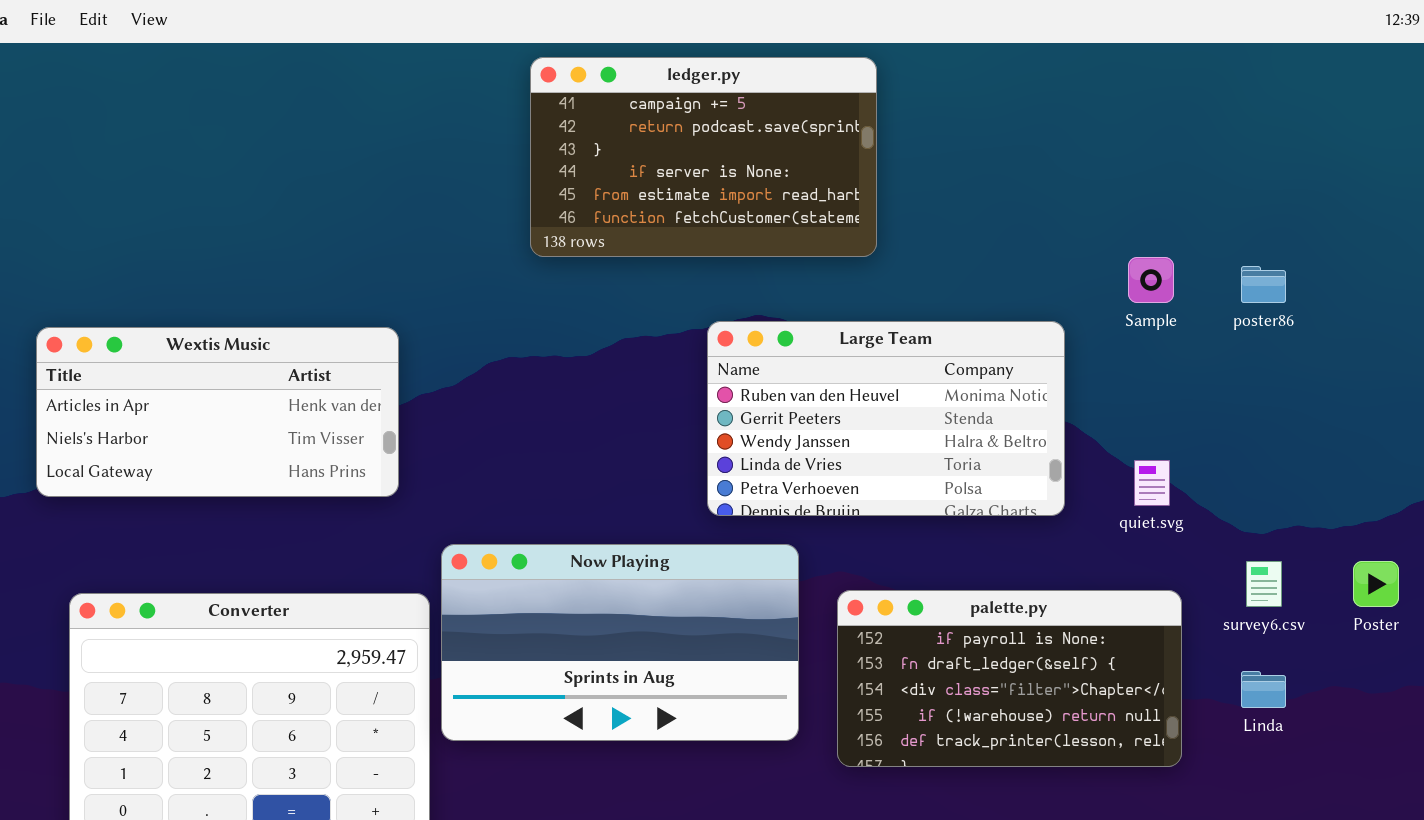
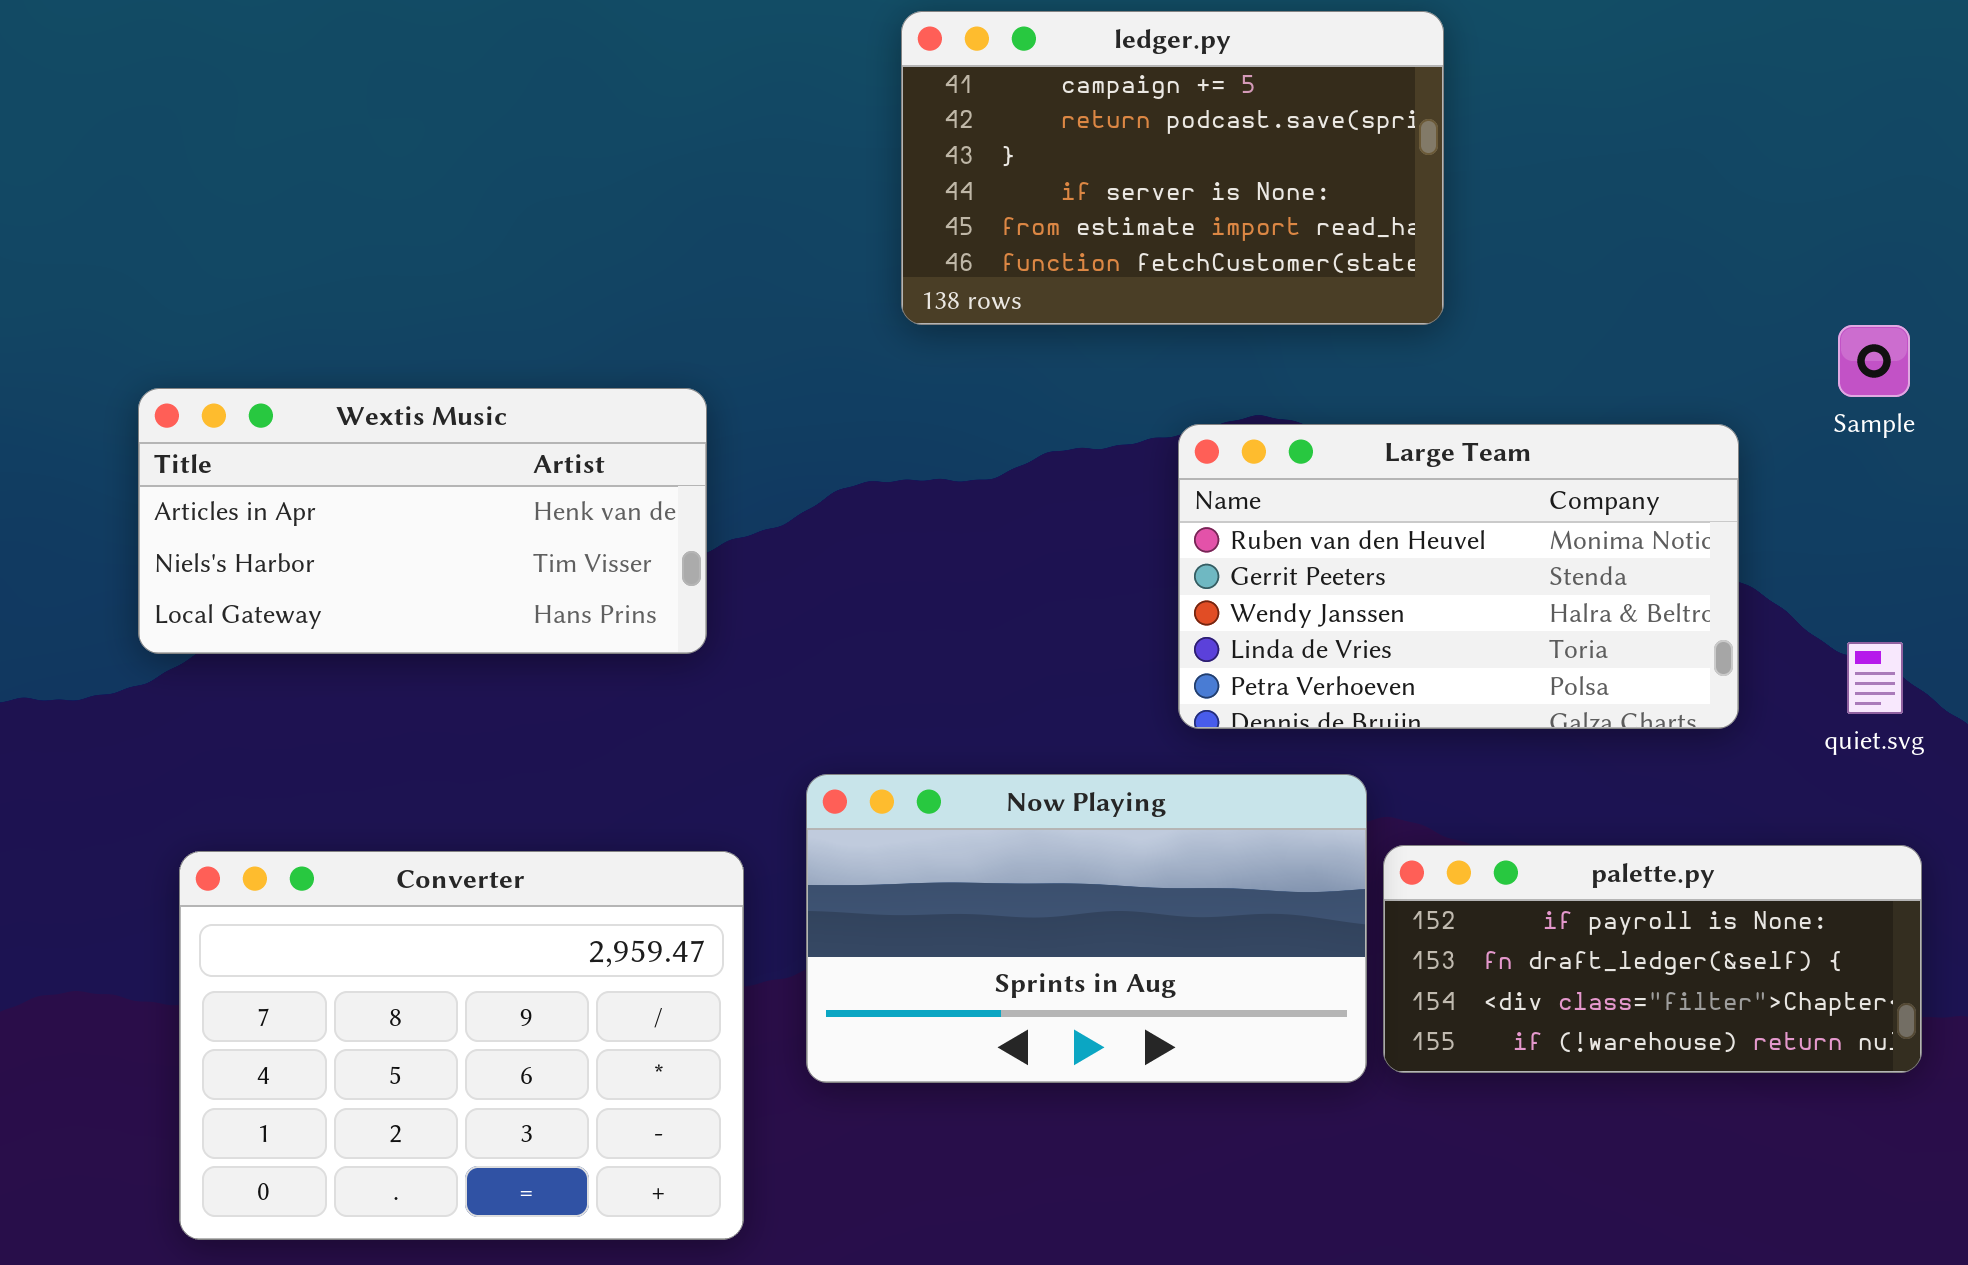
Wextis Music: [36,327,399,497] -> [138,388,707,654], moved
Now Playing: [441,544,799,741] -> [806,774,1367,1083], moved
palette.py: [837,590,1182,767] -> [1383,845,1922,1073], resized

